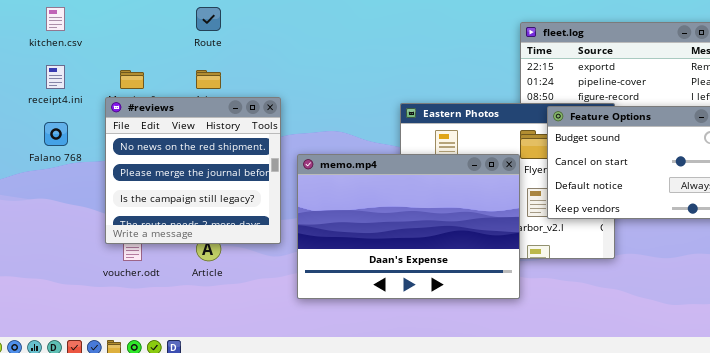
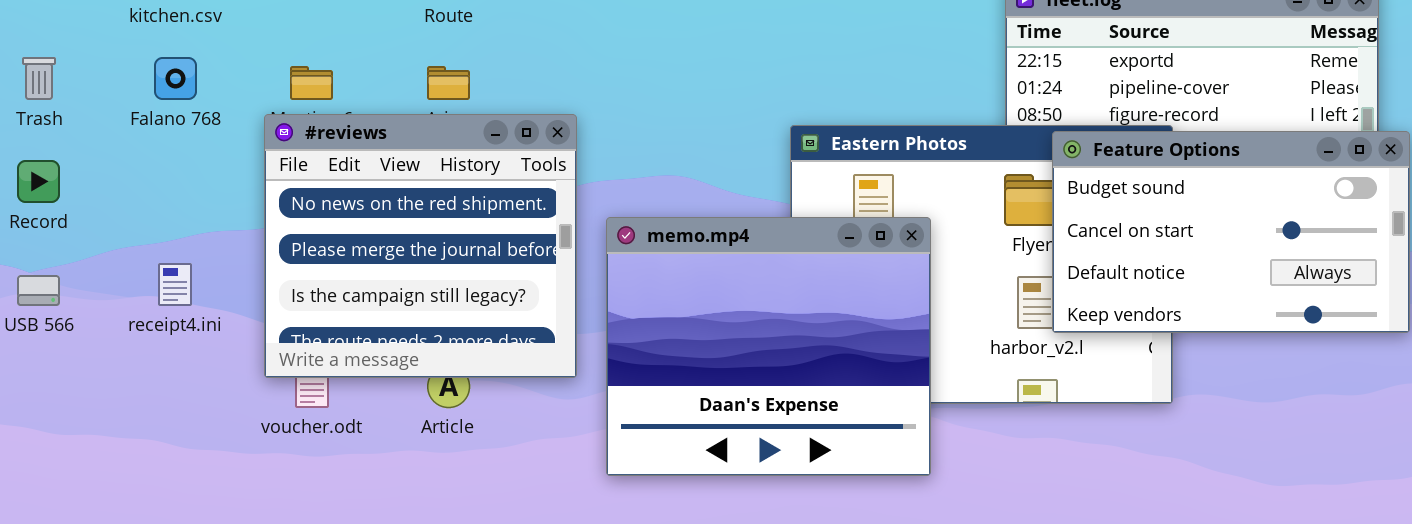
receipt4.ini: [46,65,65,89] -> [158,263,192,306], moved
Falano 768: [44,122,68,146] -> [154,57,197,100], moved
memo.mp4: [297,154,520,299] -> [606,217,931,476], resized

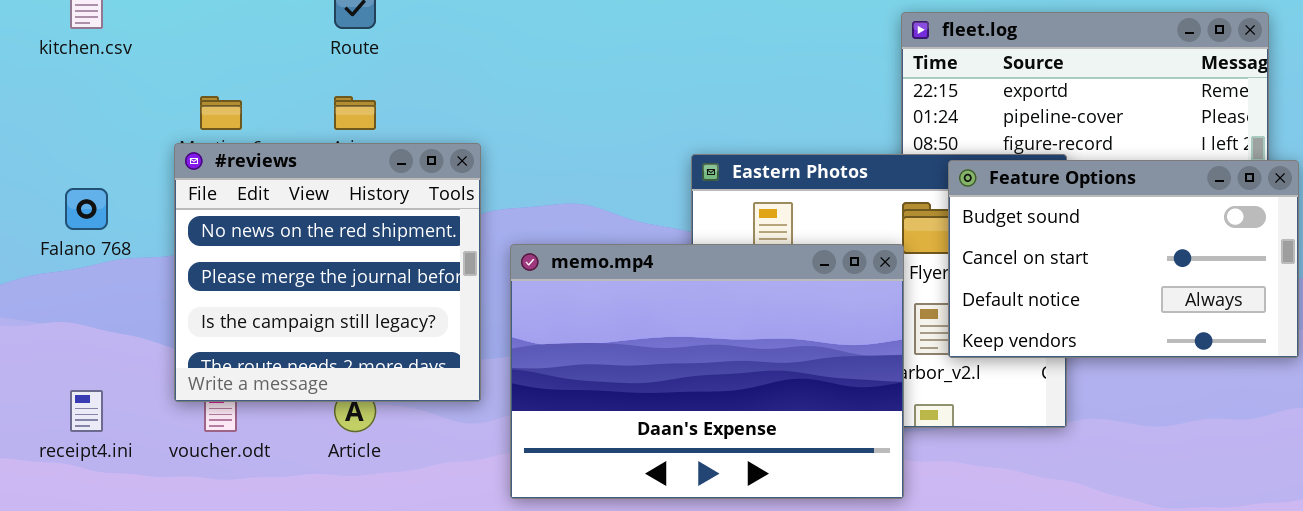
Falano 768: [154,57,197,100] -> [65,188,108,230], moved
memo.mp4: [606,217,931,476] -> [510,244,904,499], resized
receipt4.ini: [158,263,192,306] -> [70,390,103,432], moved

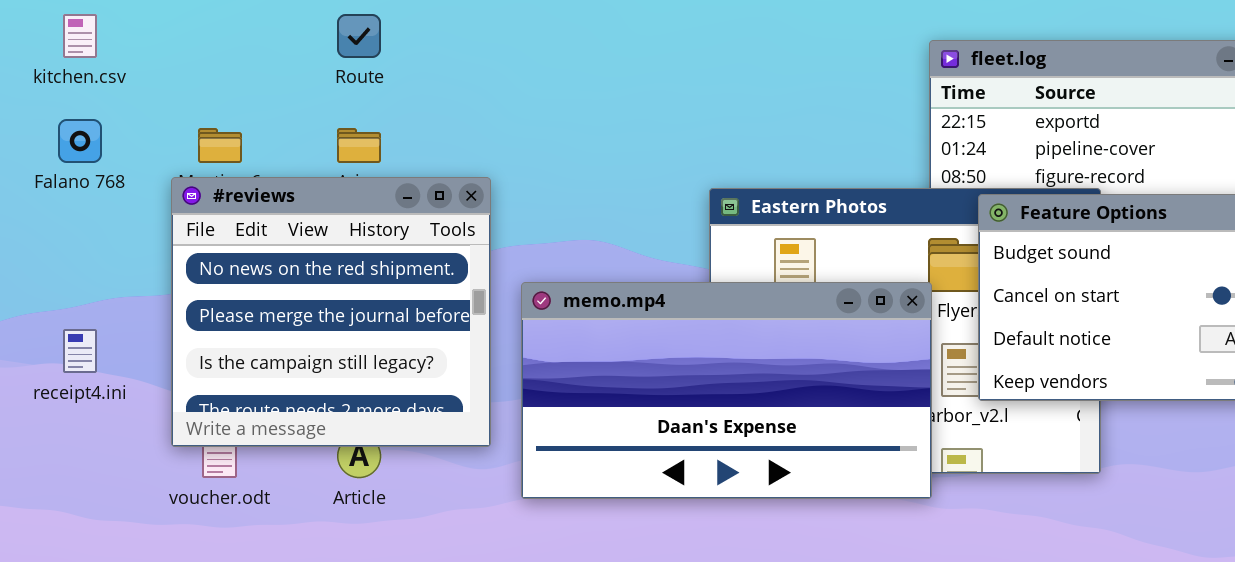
Falano 768: [65,188,108,230] -> [58,119,102,163], moved
memo.mp4: [510,244,904,499] -> [521,282,932,499], resized
receipt4.ini: [70,390,103,432] -> [63,329,97,373], moved

